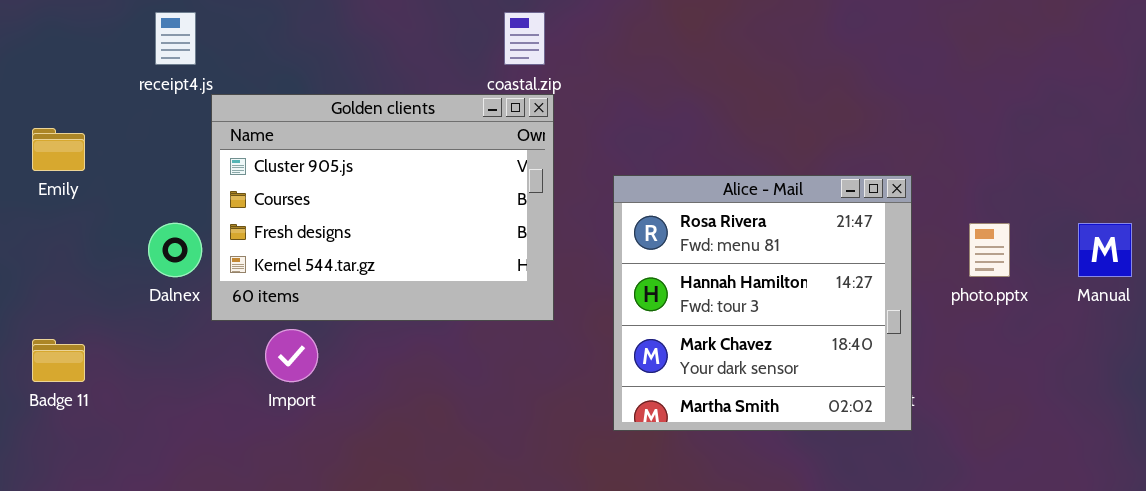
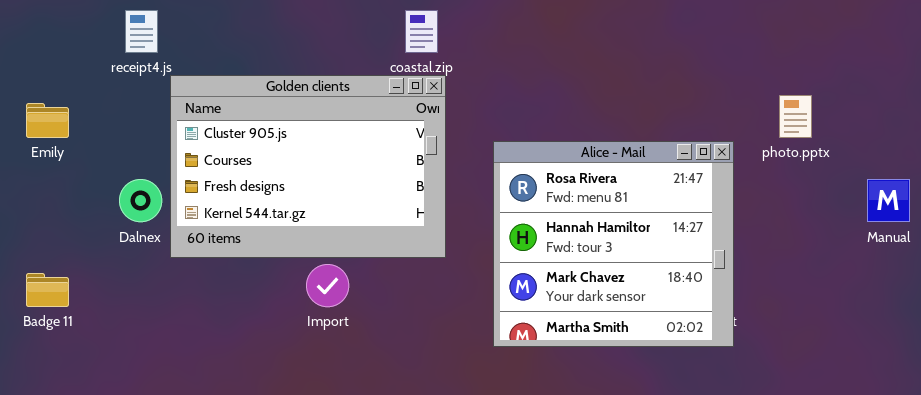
photo.pptx: [969,223,1010,277] -> [779,95,812,138], moved
Import: [265,329,318,382] -> [306,264,349,307], moved

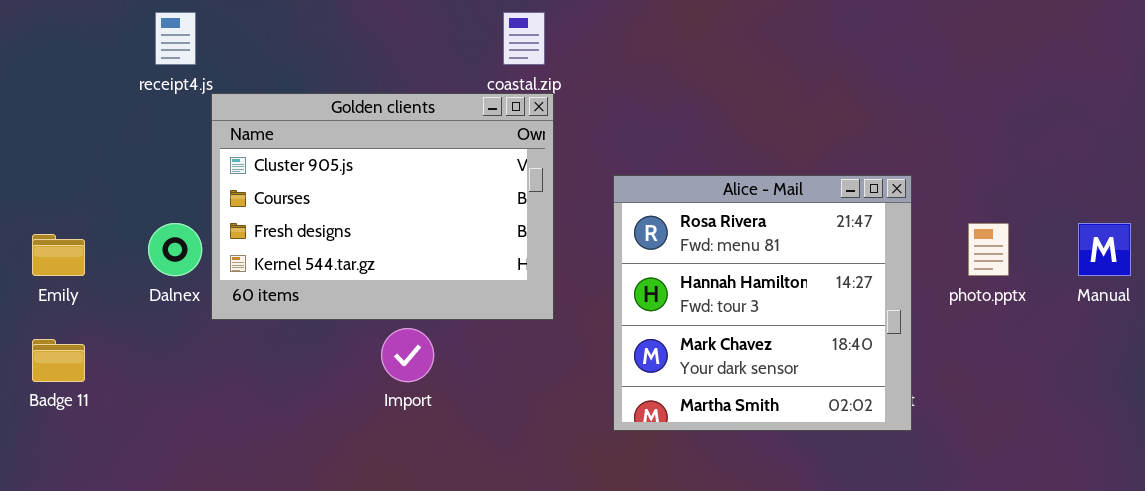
photo.pptx: [779,95,812,138] -> [968,223,1009,276], moved
Emily: [26,103,69,138] -> [32,234,85,276], moved

